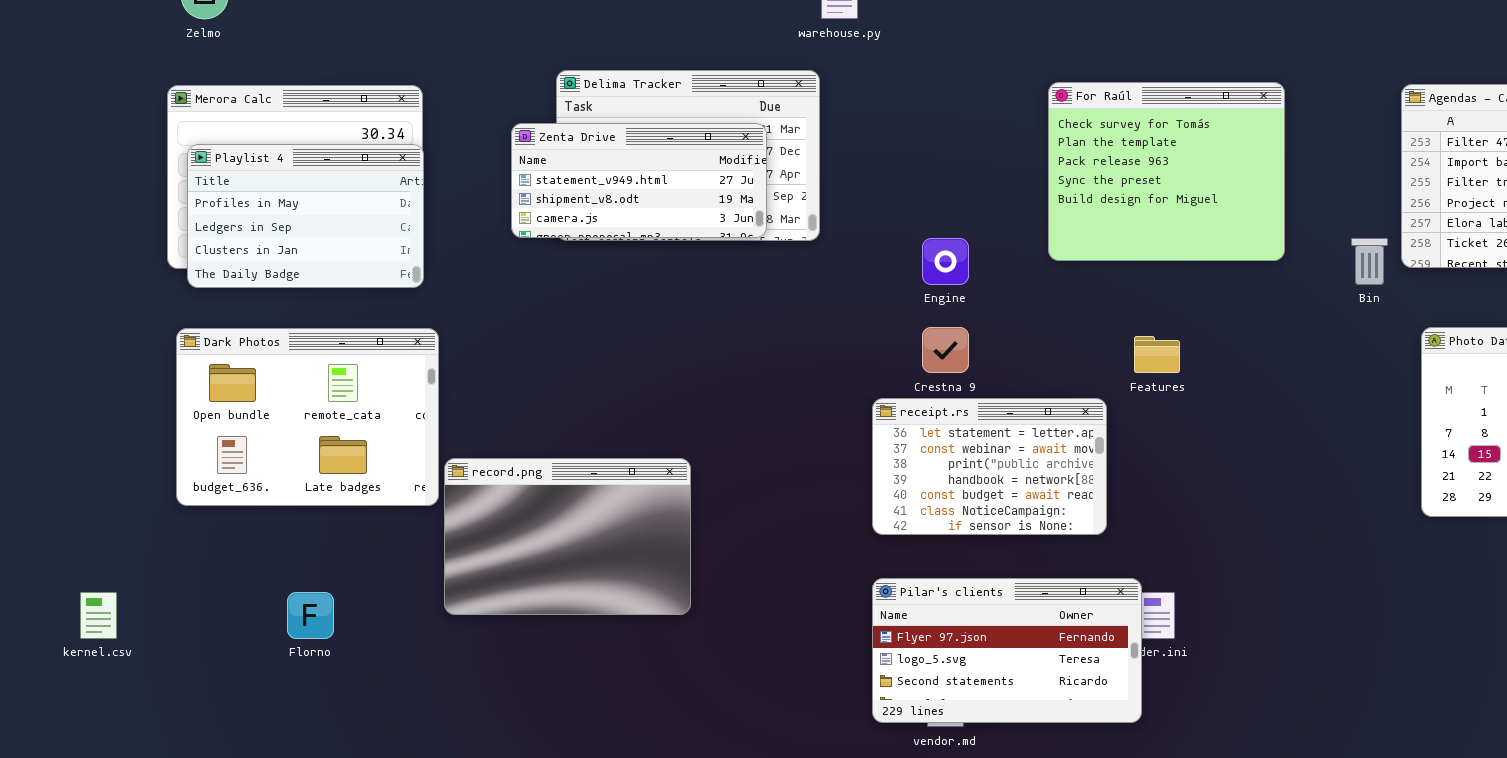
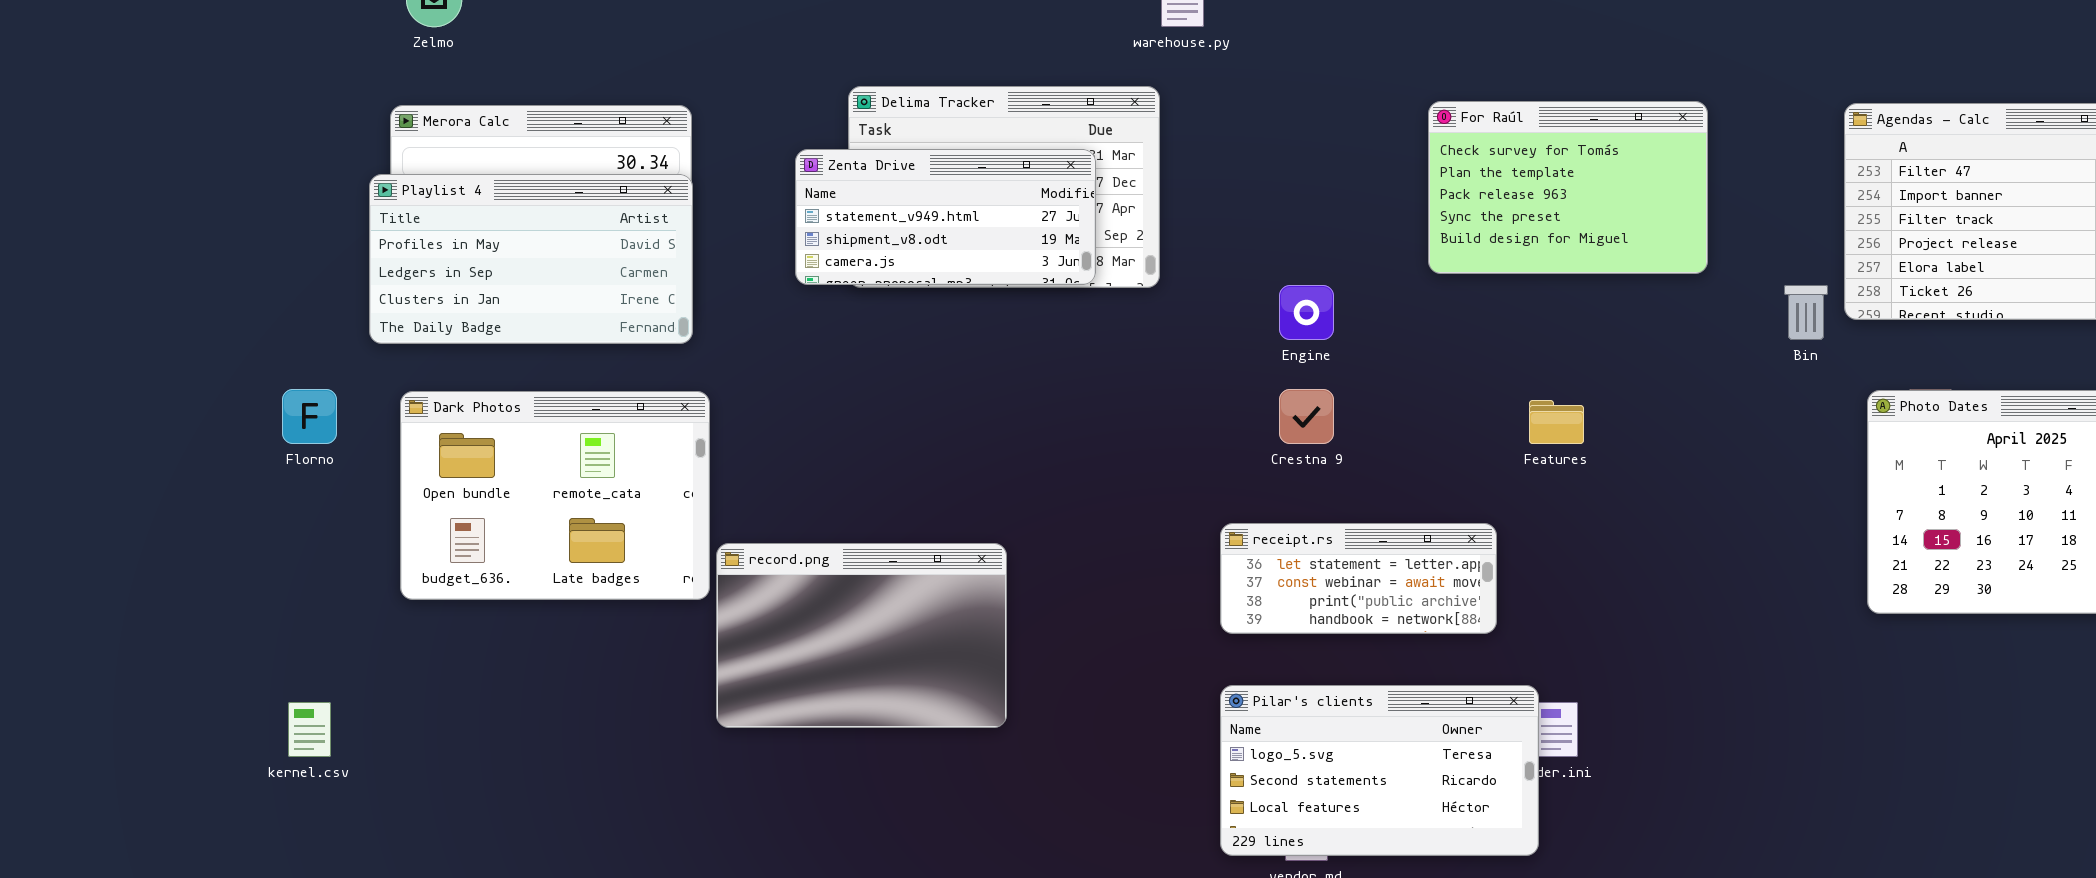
For Raúl: [1048,82,1285,261] -> [1428,101,1708,274], resized
Playlist 4: [187,144,424,288] -> [369,174,693,344], resized
receipt.rs: [872,398,1107,535] -> [1220,523,1497,634], resized
Pilar's clients: [872,578,1142,723] -> [1220,685,1539,856], scrolled down 1 row
Florno: [287,592,334,639] -> [282,389,337,444], moved

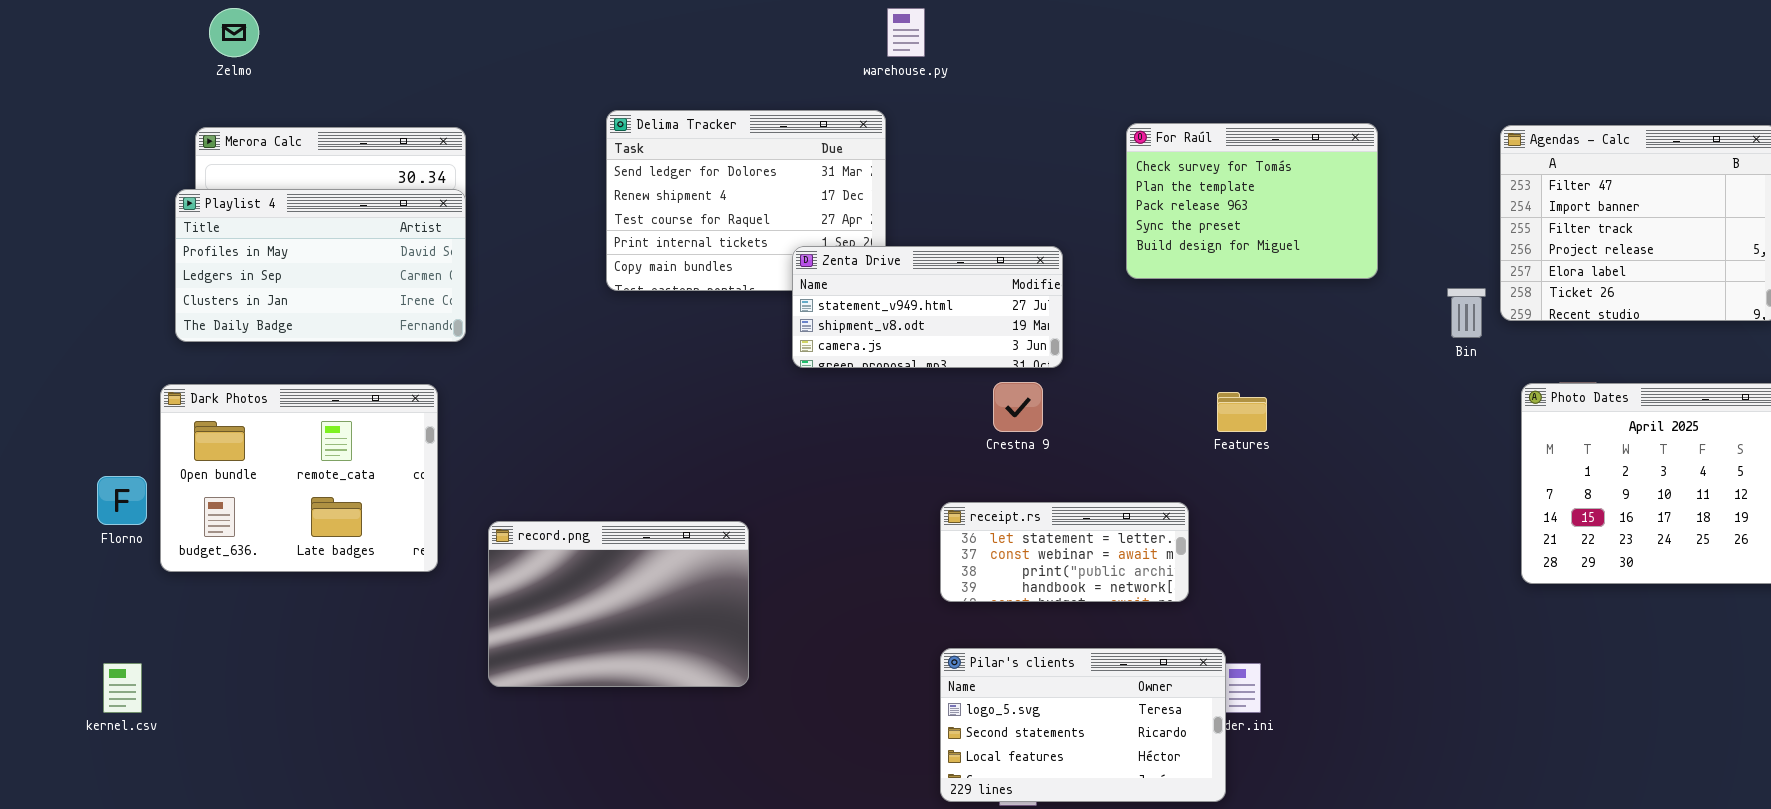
Zenta Drive: [795,149,1096,285] -> [792,246,1063,368], moved
Florno: [282,389,337,444] -> [97,476,147,525], moved
Dark Photos: [400,391,710,600] -> [160,384,438,572], moved

